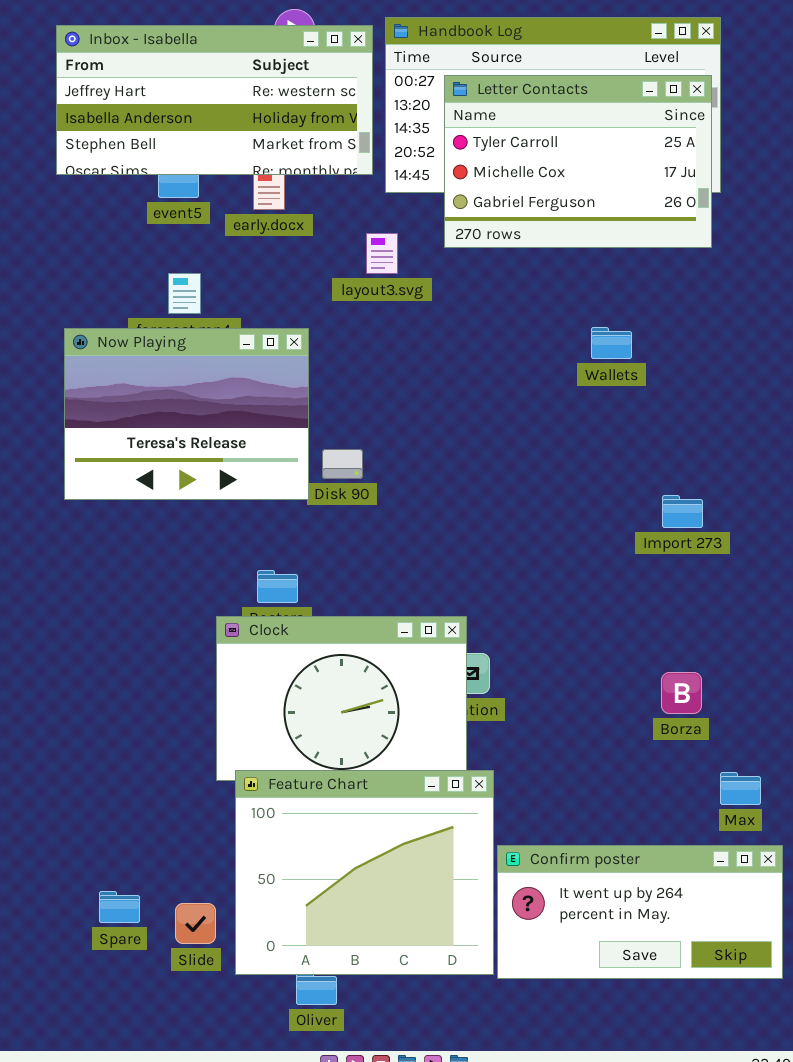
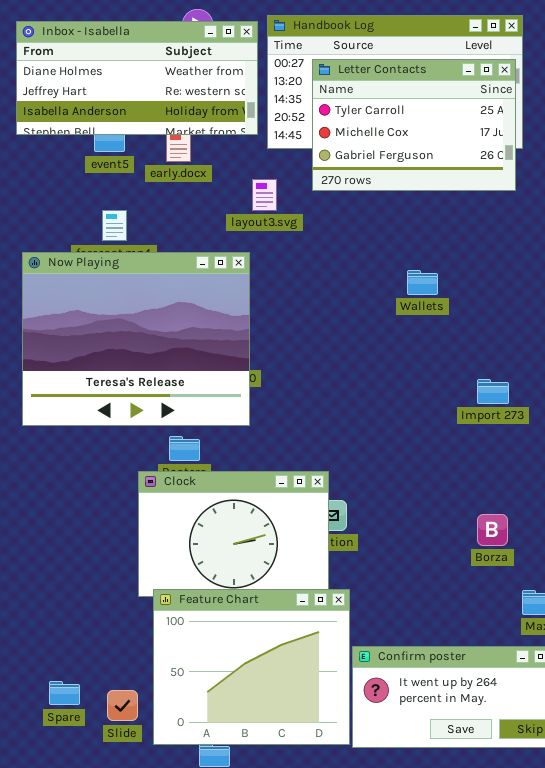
Inbox - Isabella: [56,25,373,175] -> [16,21,258,135], scrolled up 1 row
Wallets: [591,327,632,359] -> [407,270,438,295], moved
Now Playing: [64,328,309,500] -> [22,252,250,426], resized

